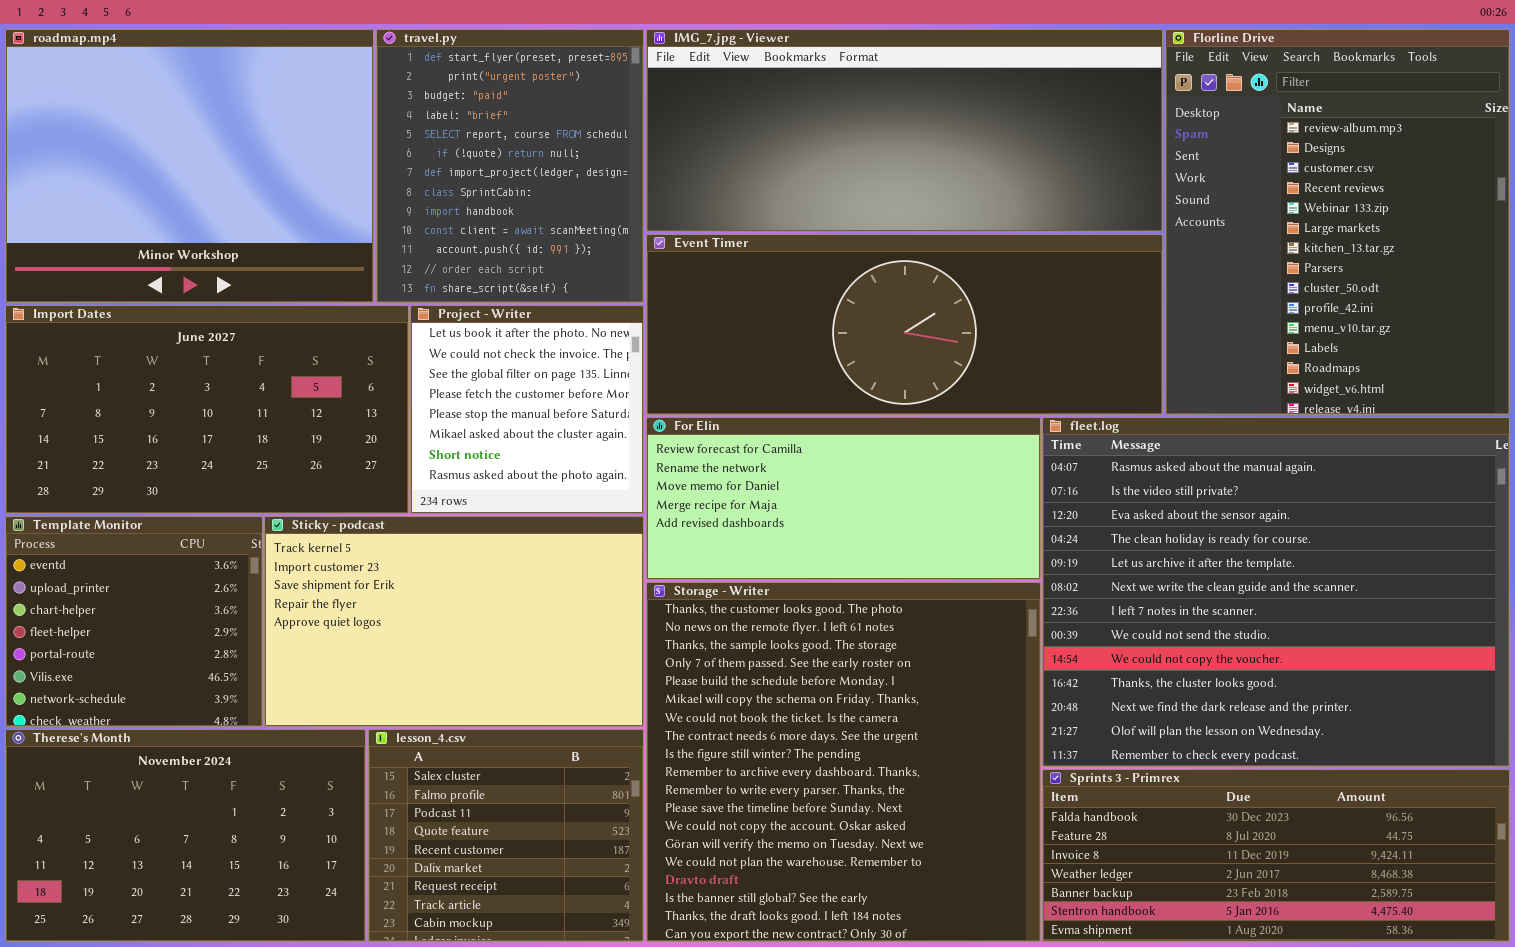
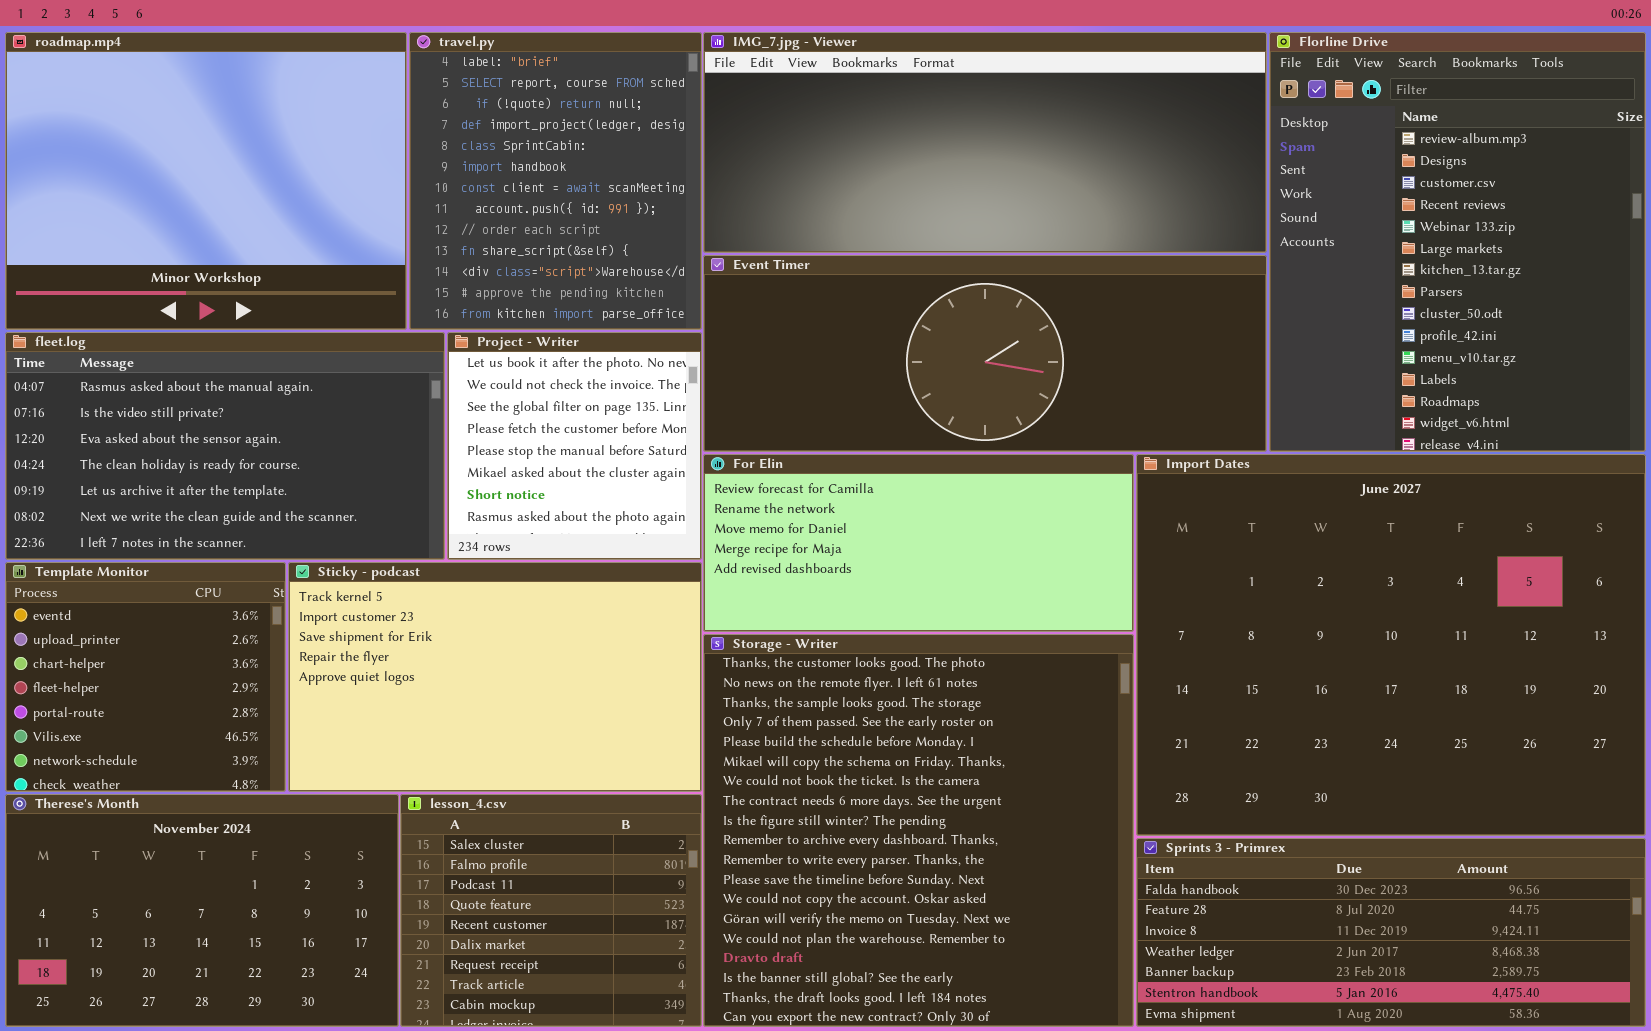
travel.py: [376,29,644,303] -> [409,32,702,330], scrolled down 3 rows
Import Dates: [5,305,409,514] -> [1136,454,1646,836], moved, resized
fleet.log: [1042,417,1510,767] -> [5,332,445,560], moved, resized

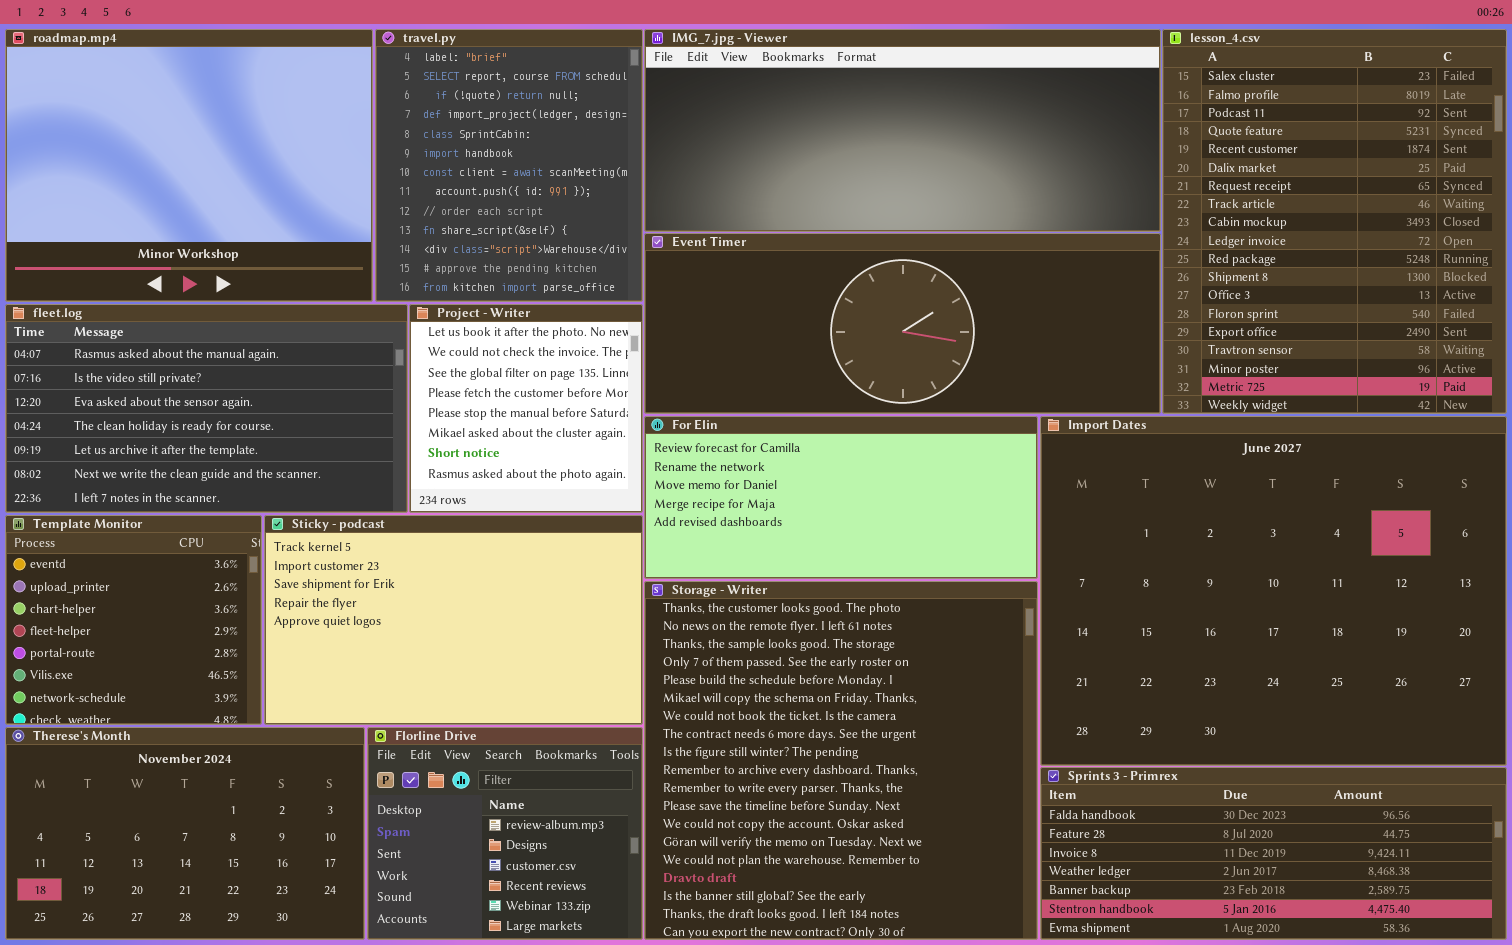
Florline Drive: [1269,32,1646,452] -> [367,727,643,940], moved, resized
lesson_4.csv: [400,794,702,1027] -> [1162,29,1507,414], moved, resized

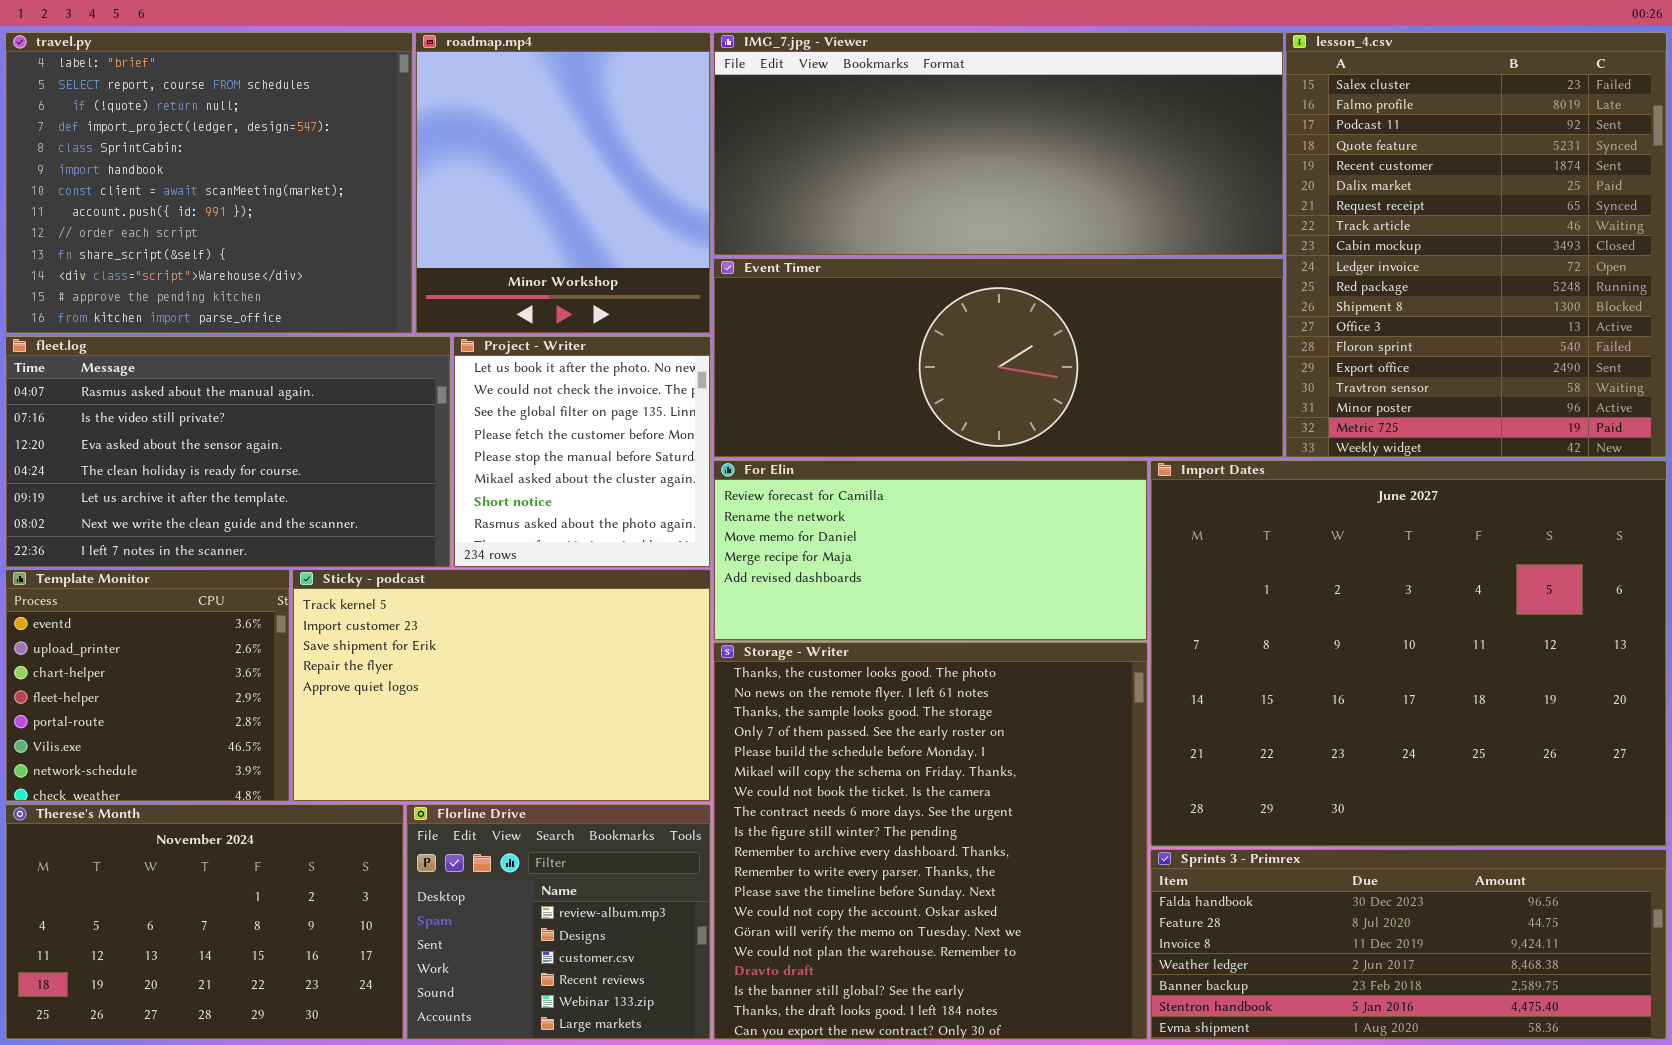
roadmap.mp4: [5,29,373,302] -> [415,32,711,334], moved, resized
travel.py: [375,29,643,302] -> [5,32,413,334], moved, resized

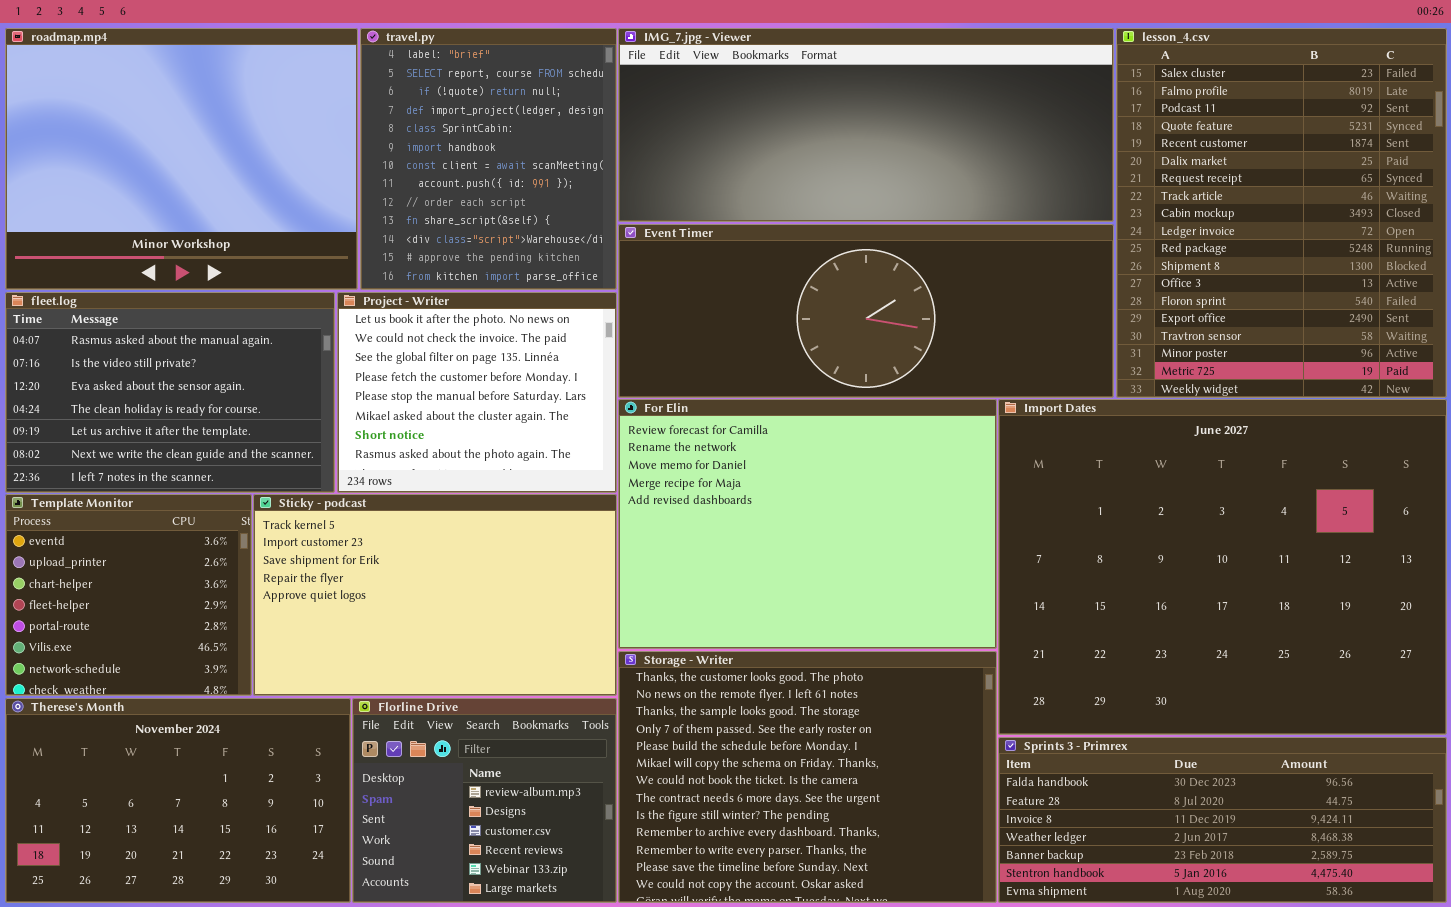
travel.py: [5,32,413,334] -> [360,28,617,290], moved, resized
roadmap.mp4: [415,32,711,334] -> [5,28,358,290], moved, resized
fleet.log: [5,336,451,568] -> [5,292,335,493], resized
Project - Writer: [453,336,711,568] -> [337,292,617,493], resized
For Elin: [713,460,1148,641] -> [618,399,997,649], resized
Storage - Writer: [713,642,1148,1040] -> [618,651,997,903], resized

